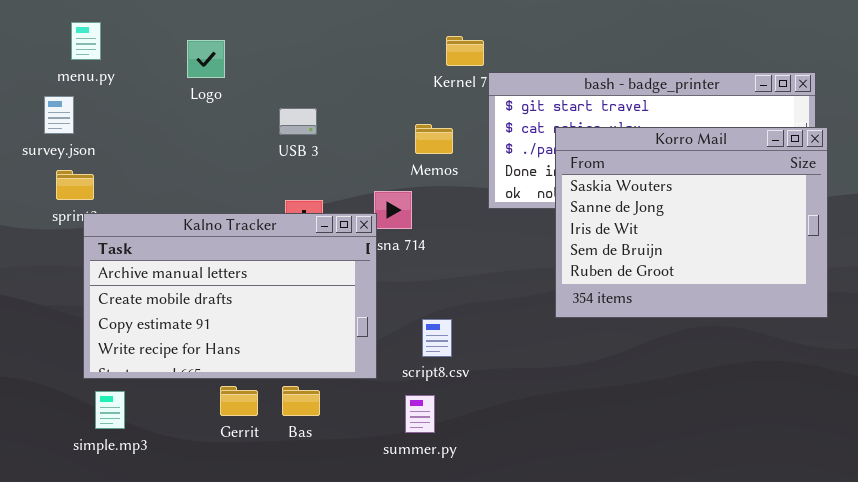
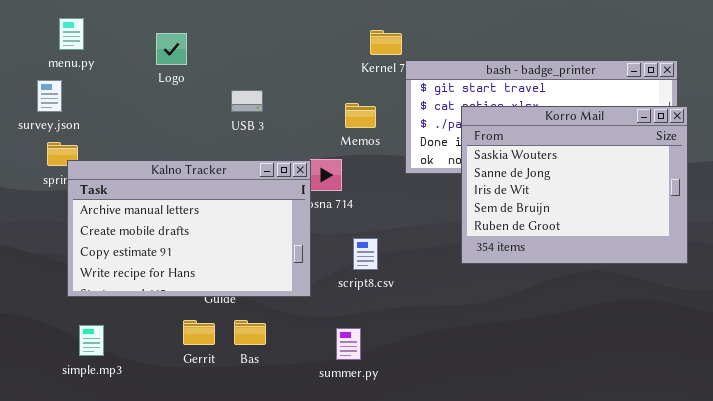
Kalno Tracker: [83,213,377,379] -> [67,160,311,297], moved
script8.csv: [422,319,452,357] -> [353,238,378,270], moved

